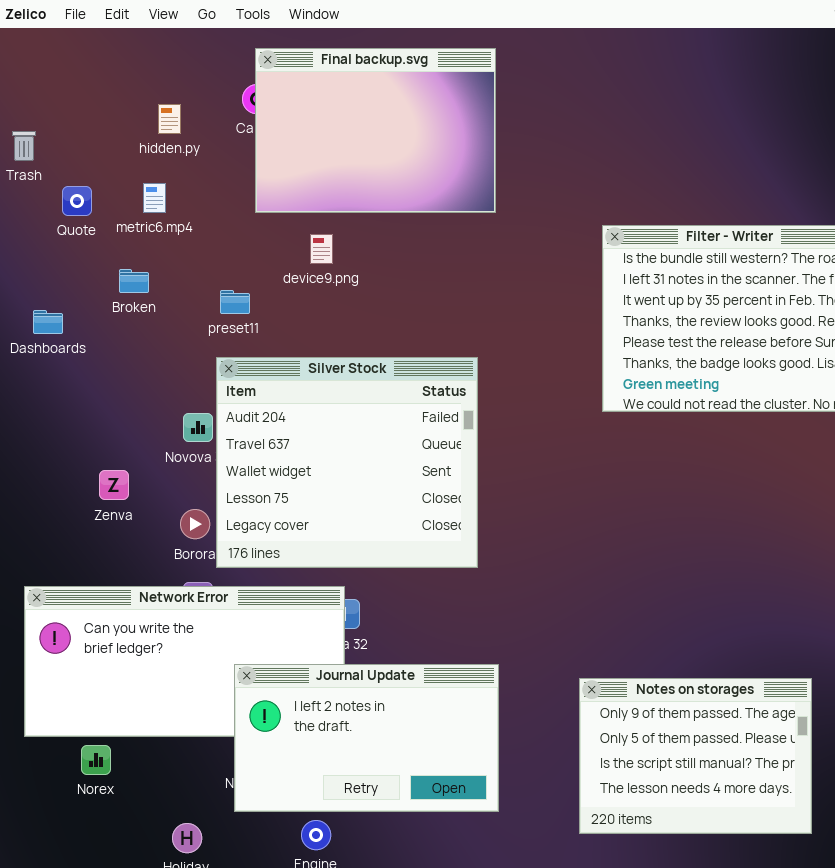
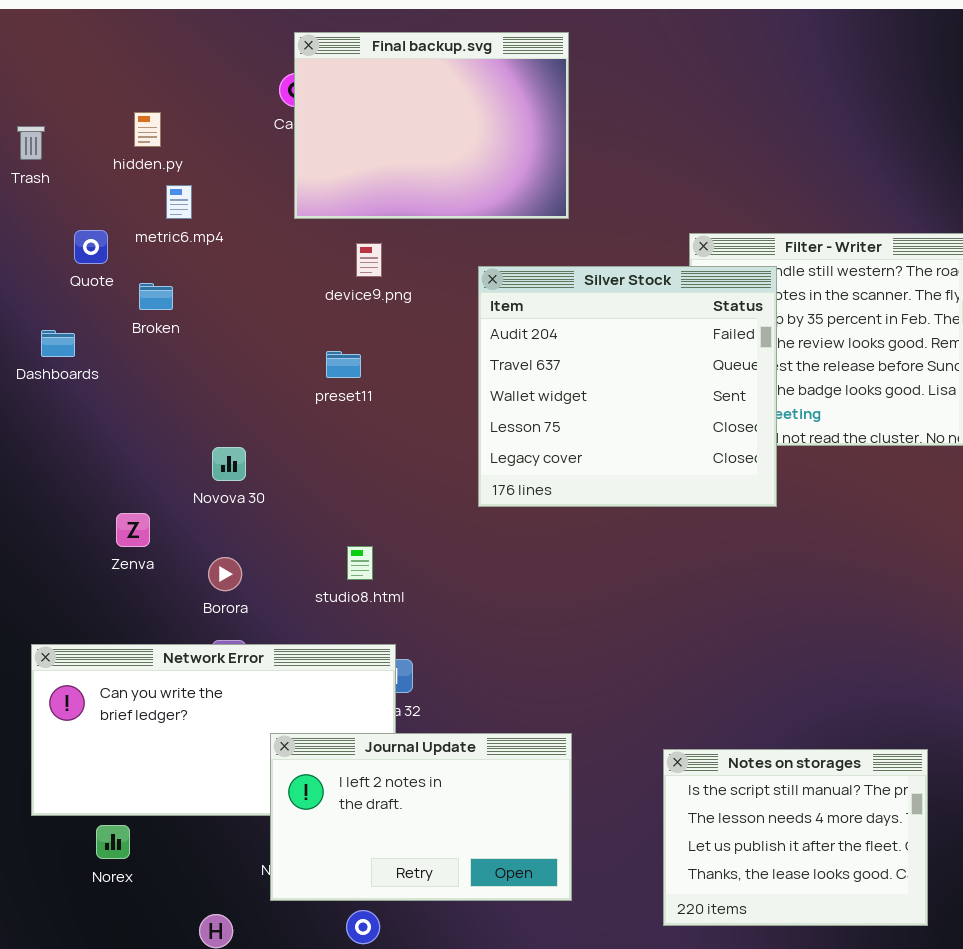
hidden.py: [158,104,181,134] -> [134,112,161,147], moved
Quote: [62,186,92,216] -> [74,230,108,264], moved
preset11: [220,290,250,314] -> [326,351,361,378], moved
Silver Stock: [216,357,478,568] -> [478,266,777,507], moved
Notes on storages: [579,678,812,834] -> [663,749,928,926], scrolled down 2 rows

